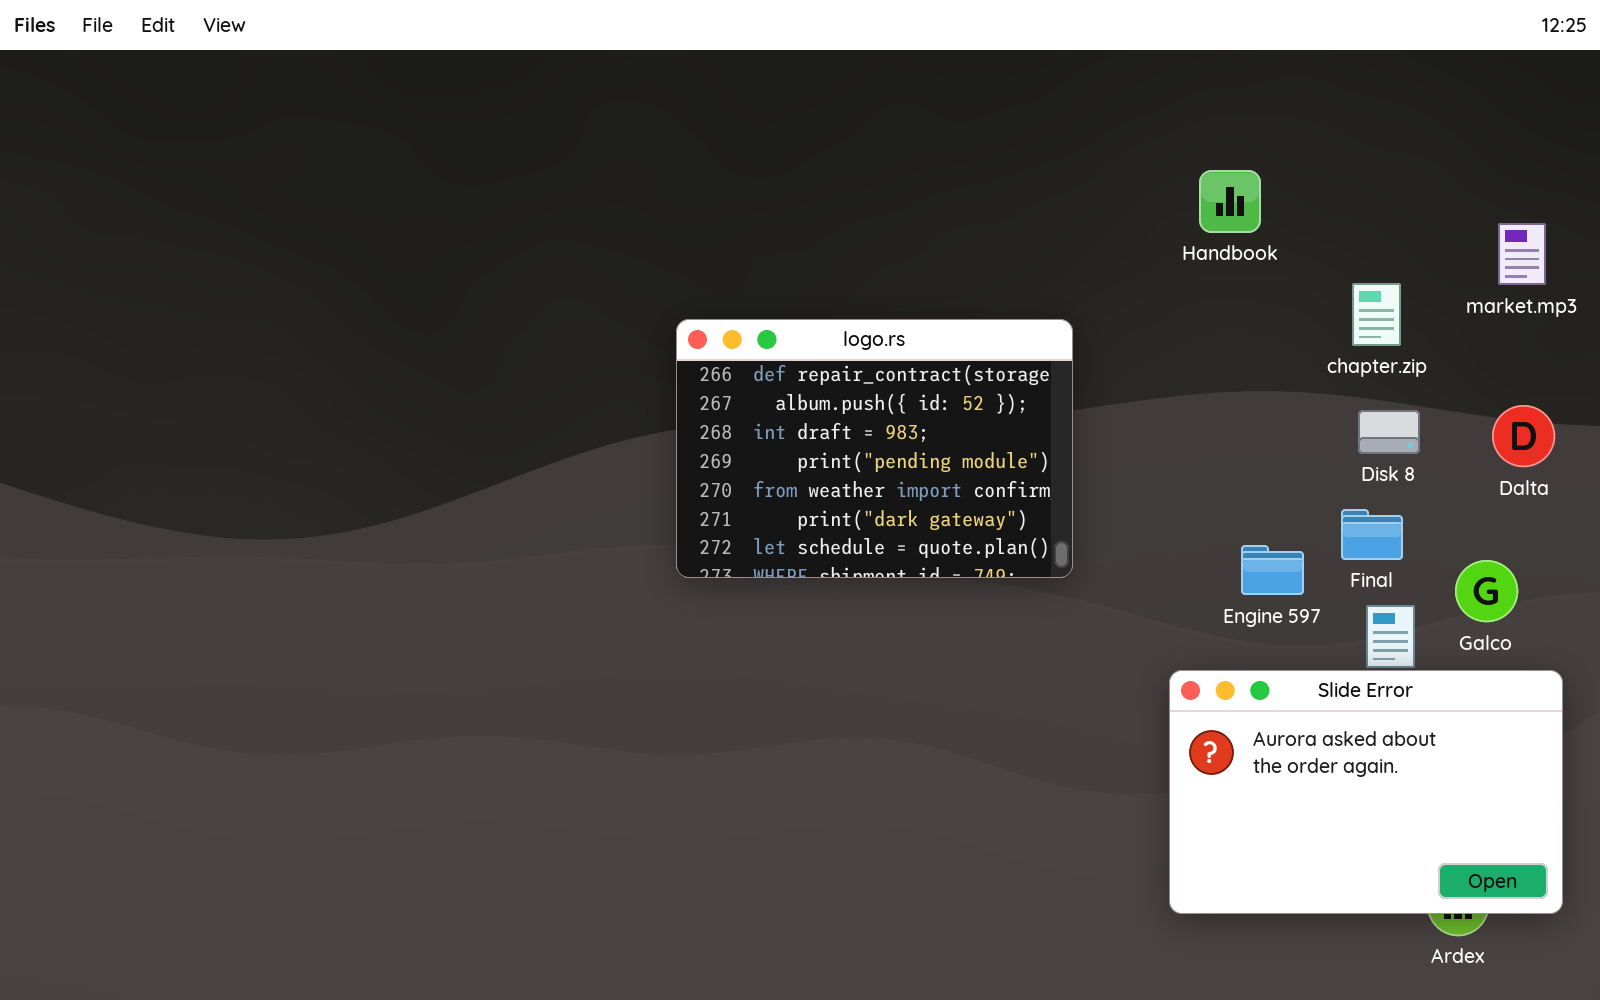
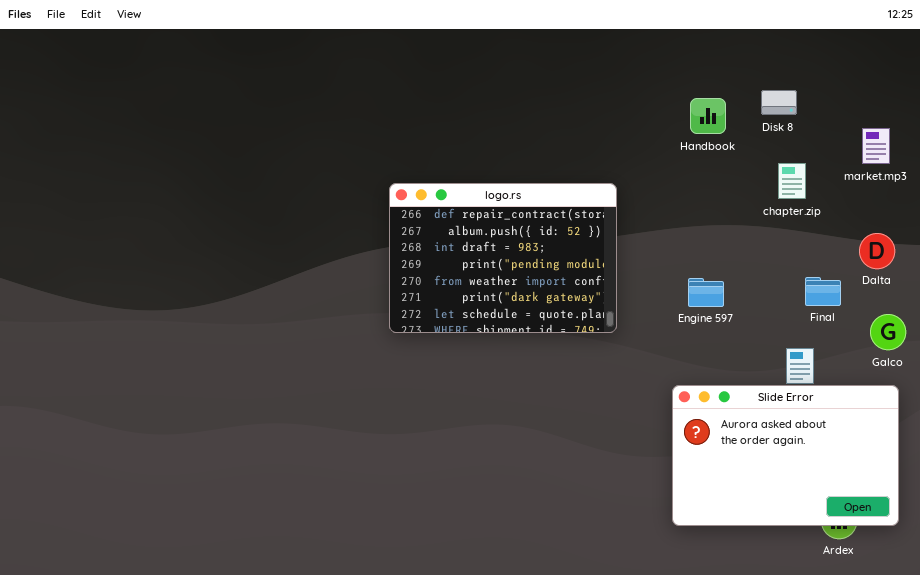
Disk 8: [1358,410,1420,454] -> [761,90,797,115], moved
Final: [1341,509,1403,560] -> [805,277,841,306], moved
Engine 597: [1241,545,1304,595] -> [688,278,724,307], moved
Galco: [1455,560,1518,622] -> [870,314,906,350], moved

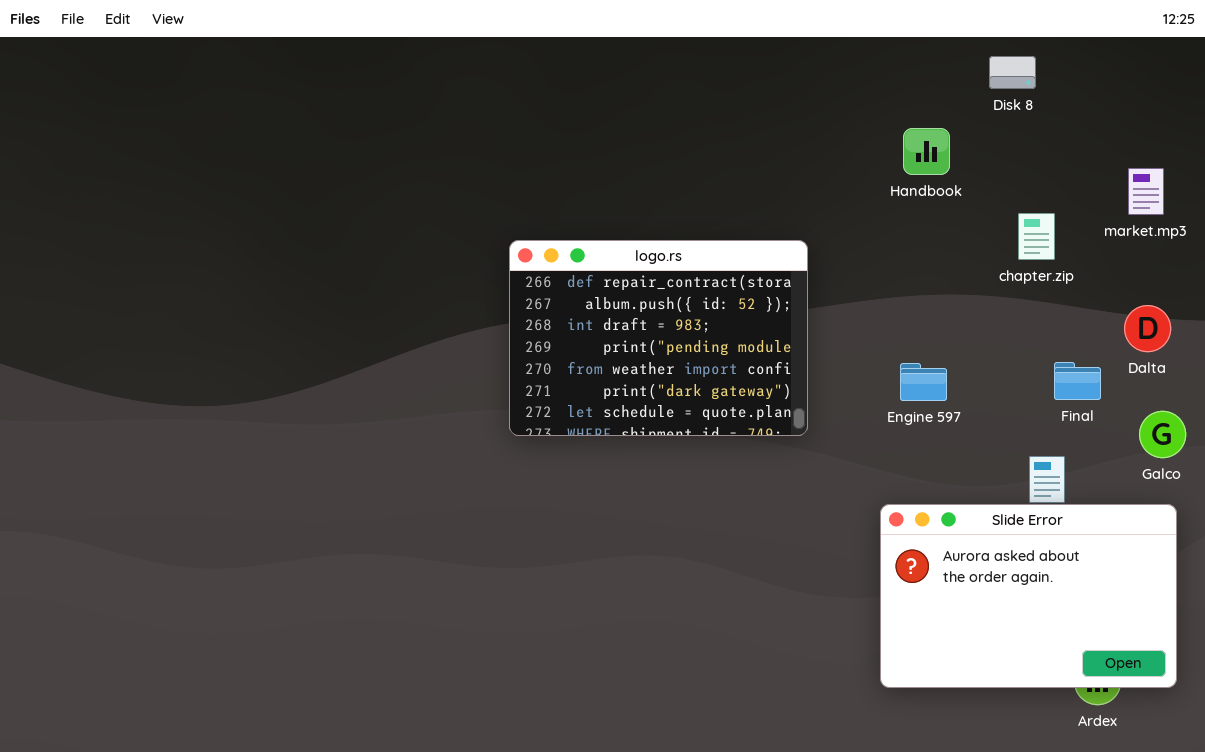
Disk 8: [761,90,797,115] -> [989,56,1036,89], moved

